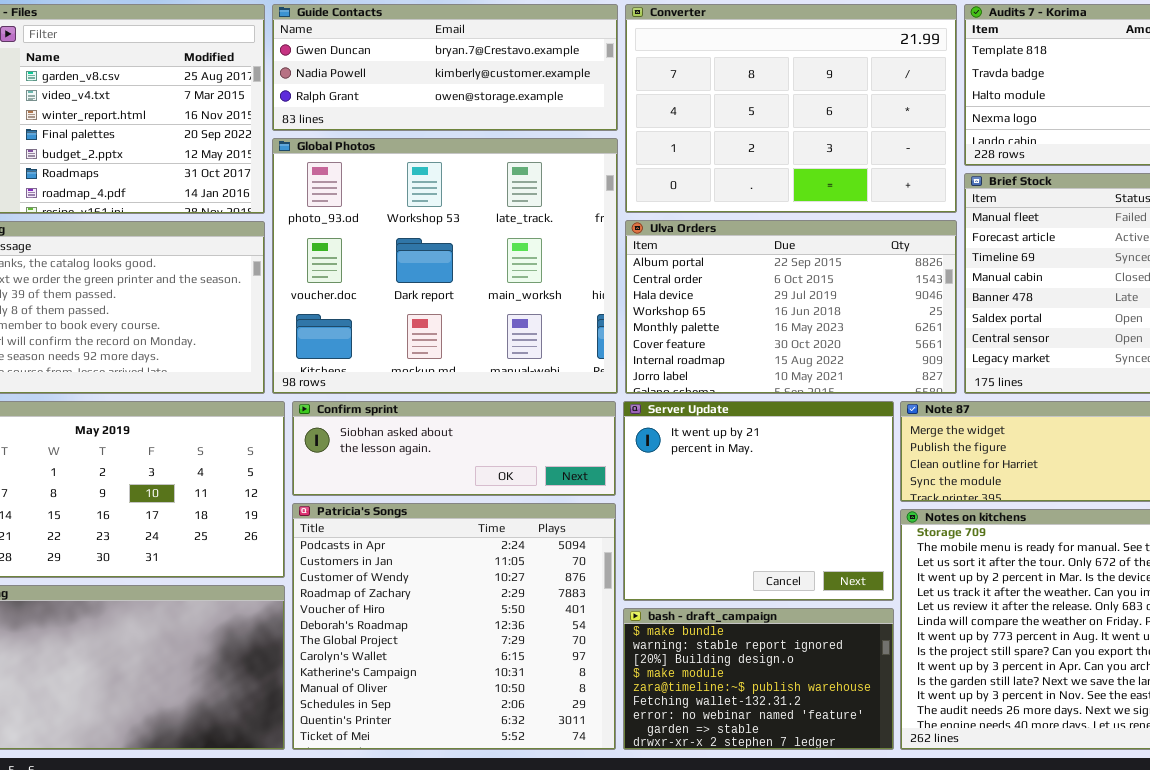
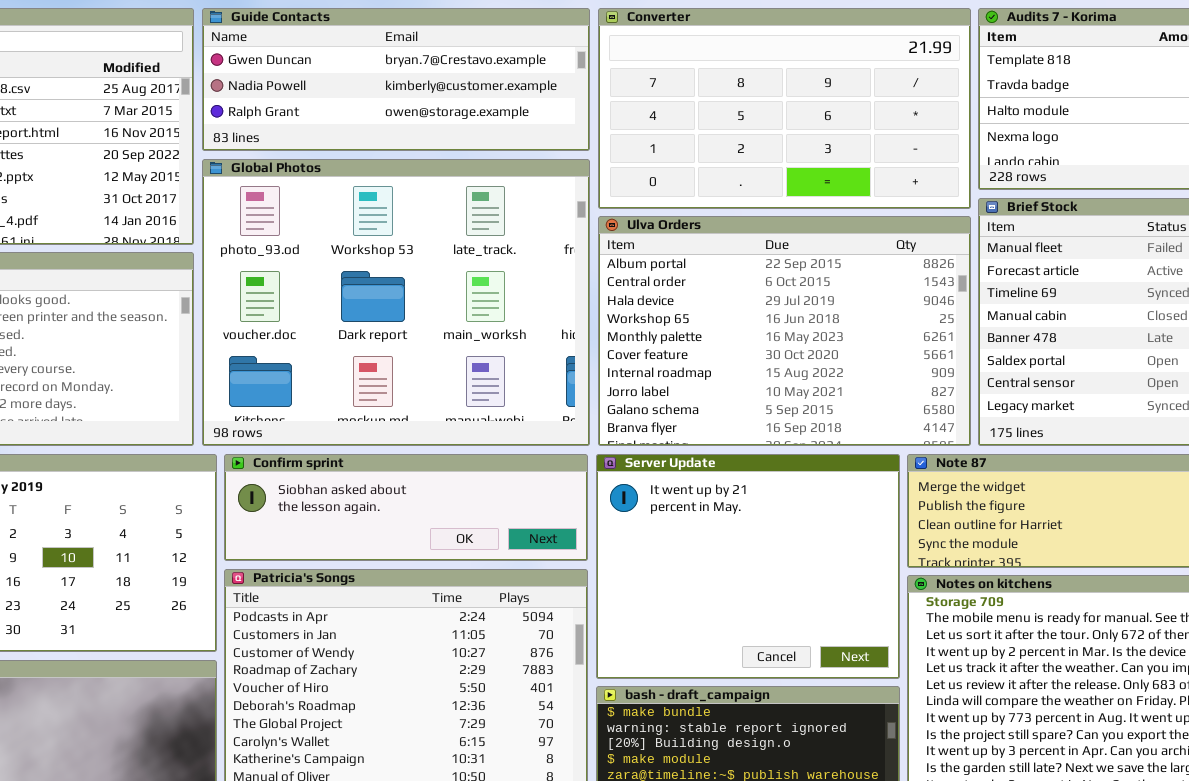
Converter: [625,4,957,213] -> [598,8,971,209], resized
Ulva Orders: [625,220,957,394] -> [598,216,971,446], resized

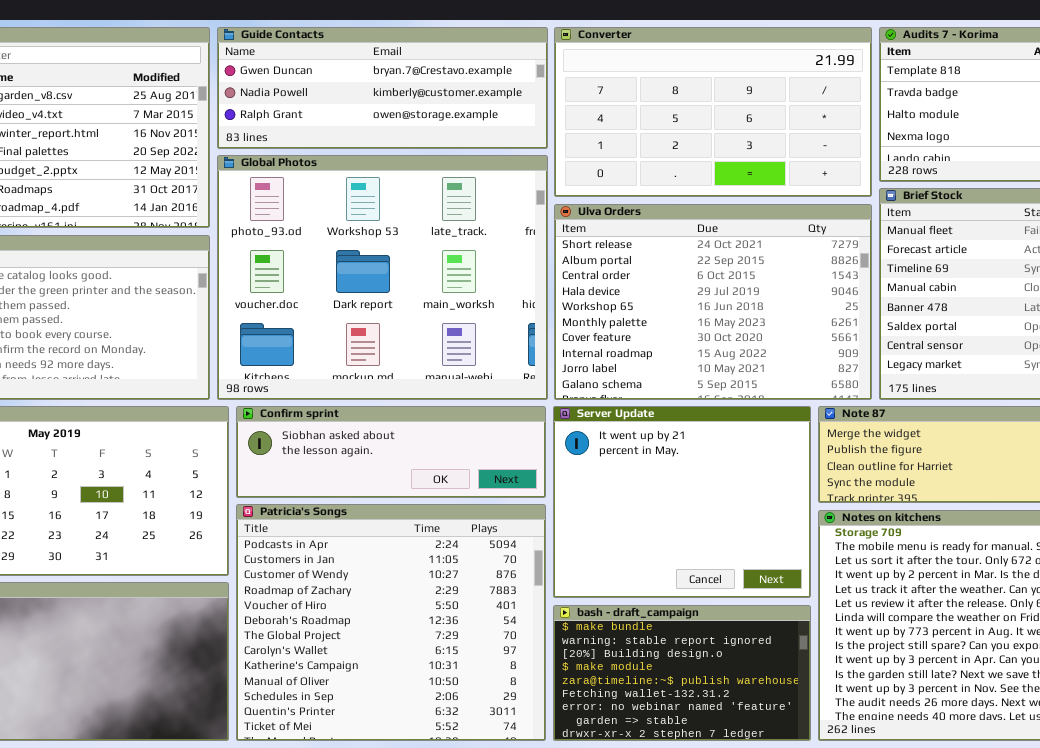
Ulva Orders: [598,216,971,446] -> [554,204,872,400], scrolled up 1 row

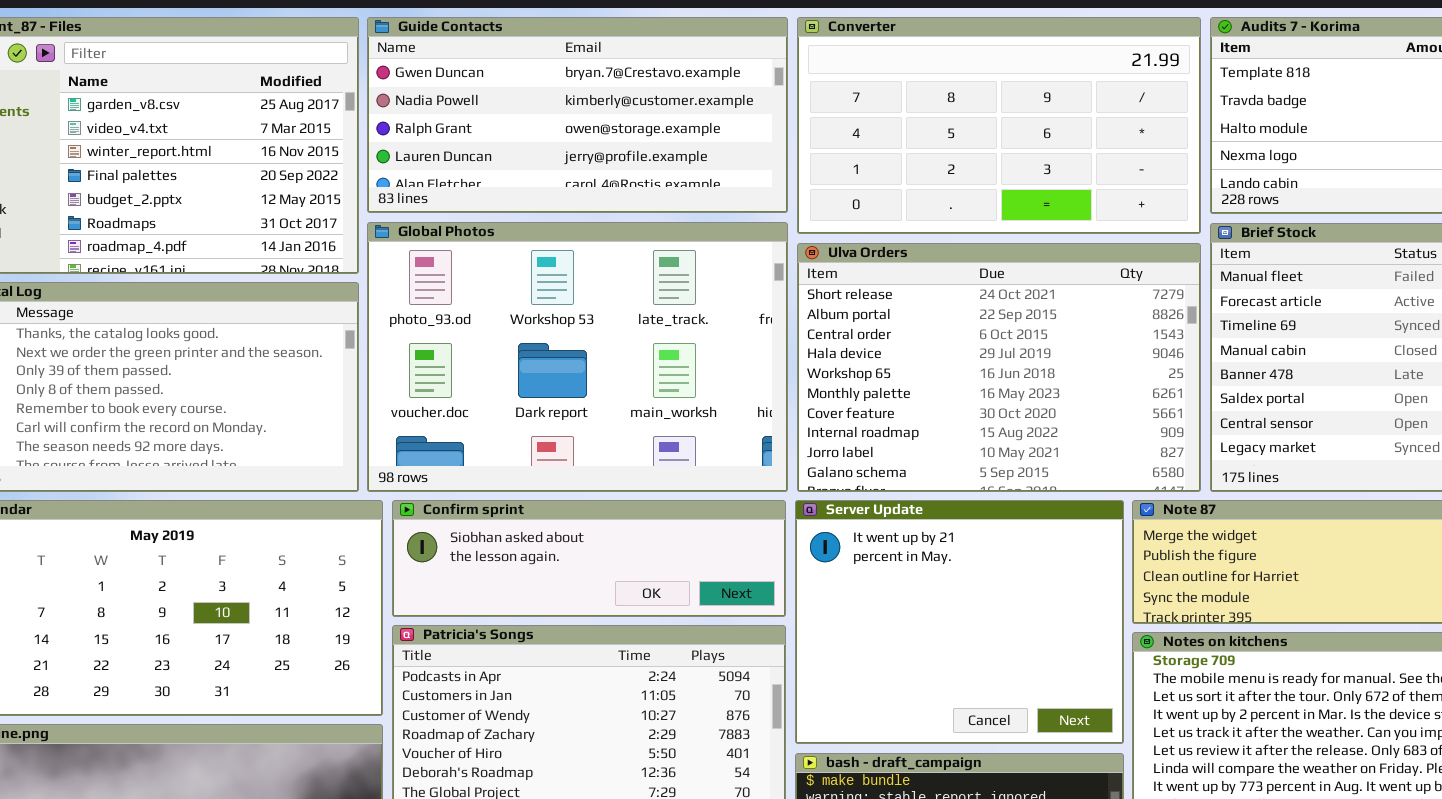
Guide Contacts: [217,27,548,149] -> [367,17,788,213], resized
Global Photos: [217,155,548,400] -> [367,222,788,492], resized

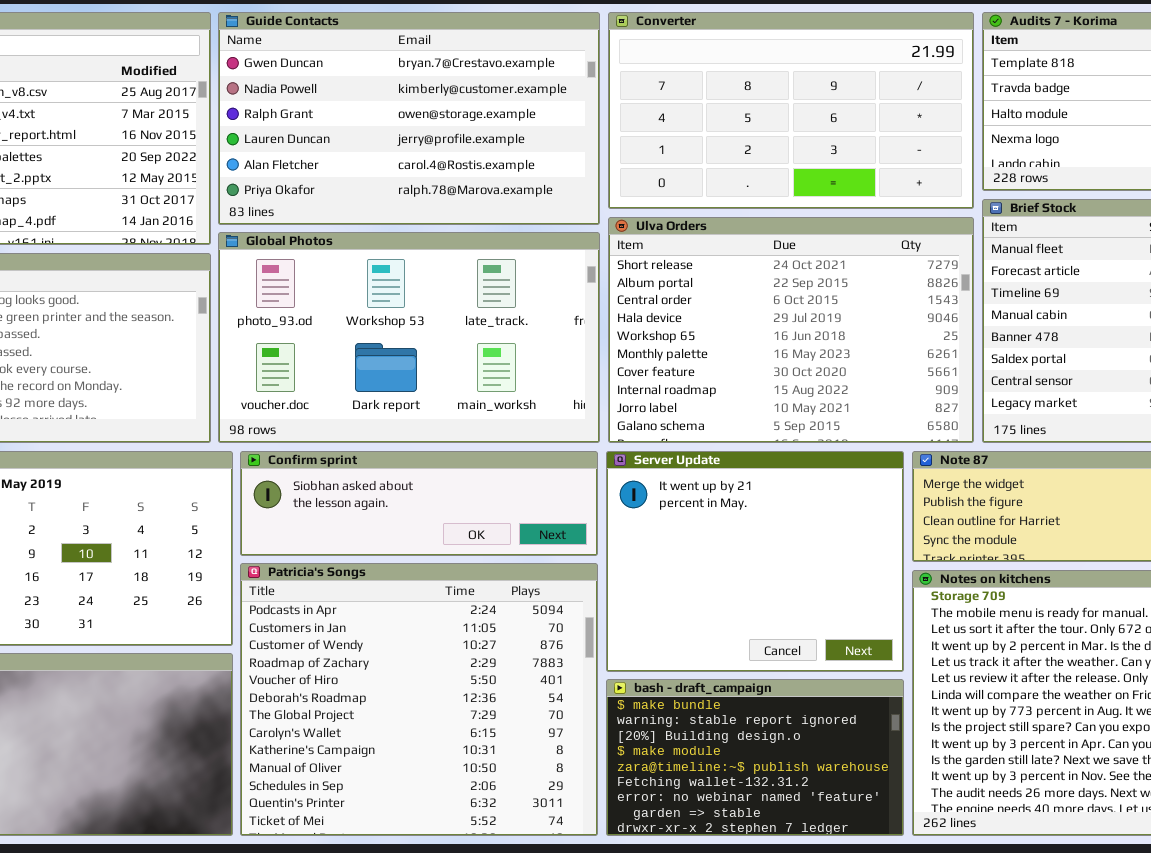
Guide Contacts: [367,17,788,213] -> [218,12,600,225], resized
Global Photos: [367,222,788,492] -> [218,232,600,443], resized

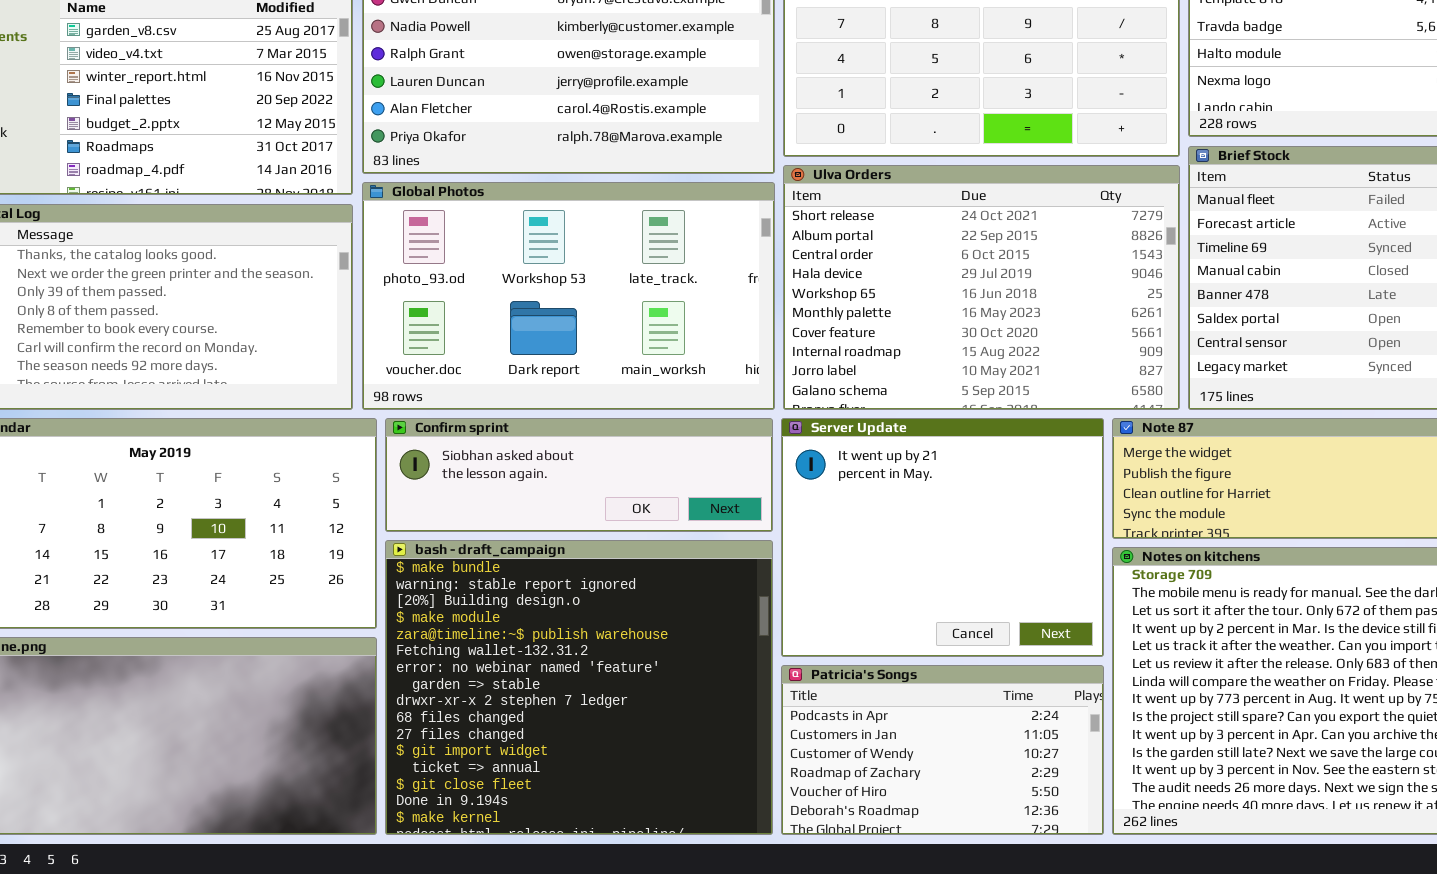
Patricia's Songs: [240,563,598,836] -> [781,665,1104,835], moved, resized
bash - draft_campaign: [606,679,904,836] -> [385,540,773,835], moved, resized

